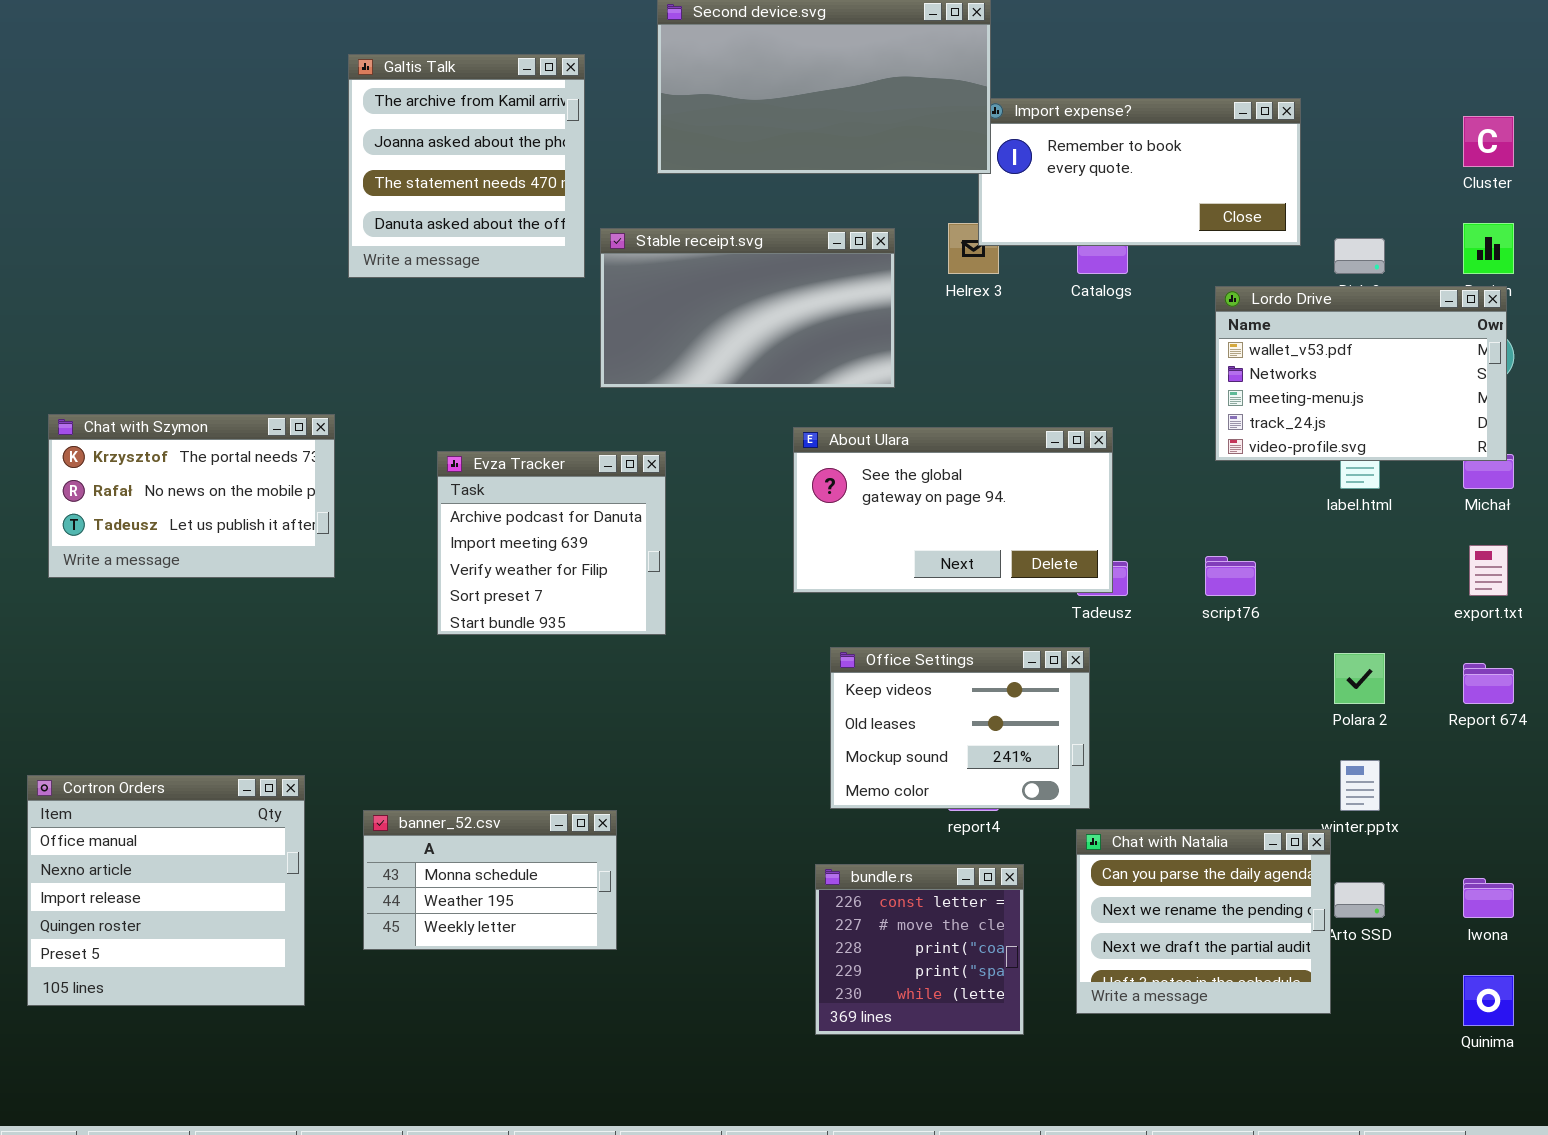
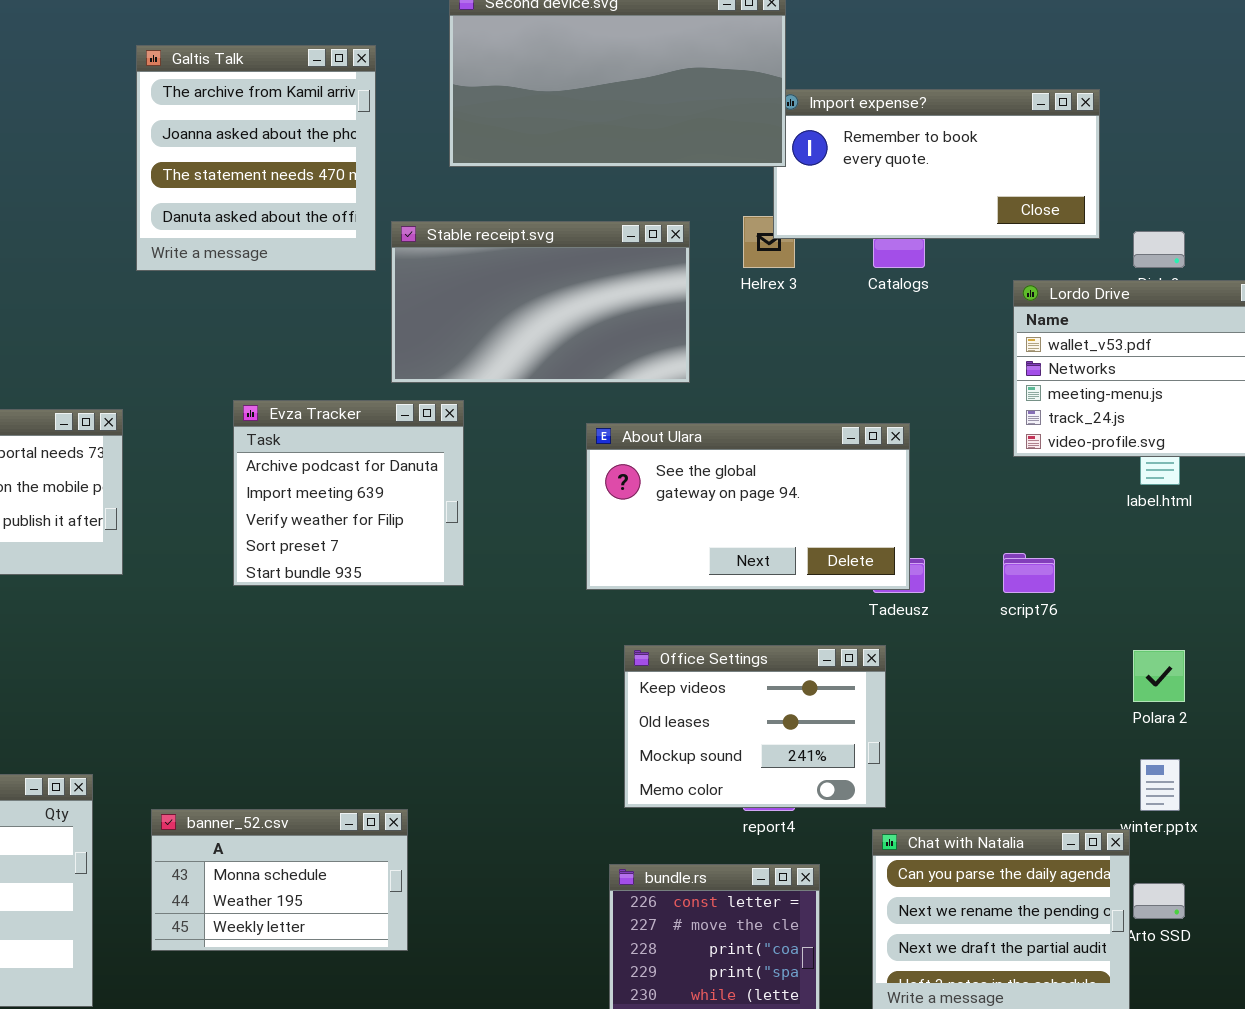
Evza Tracker: [437,451,666,635] -> [233,400,464,586], moved

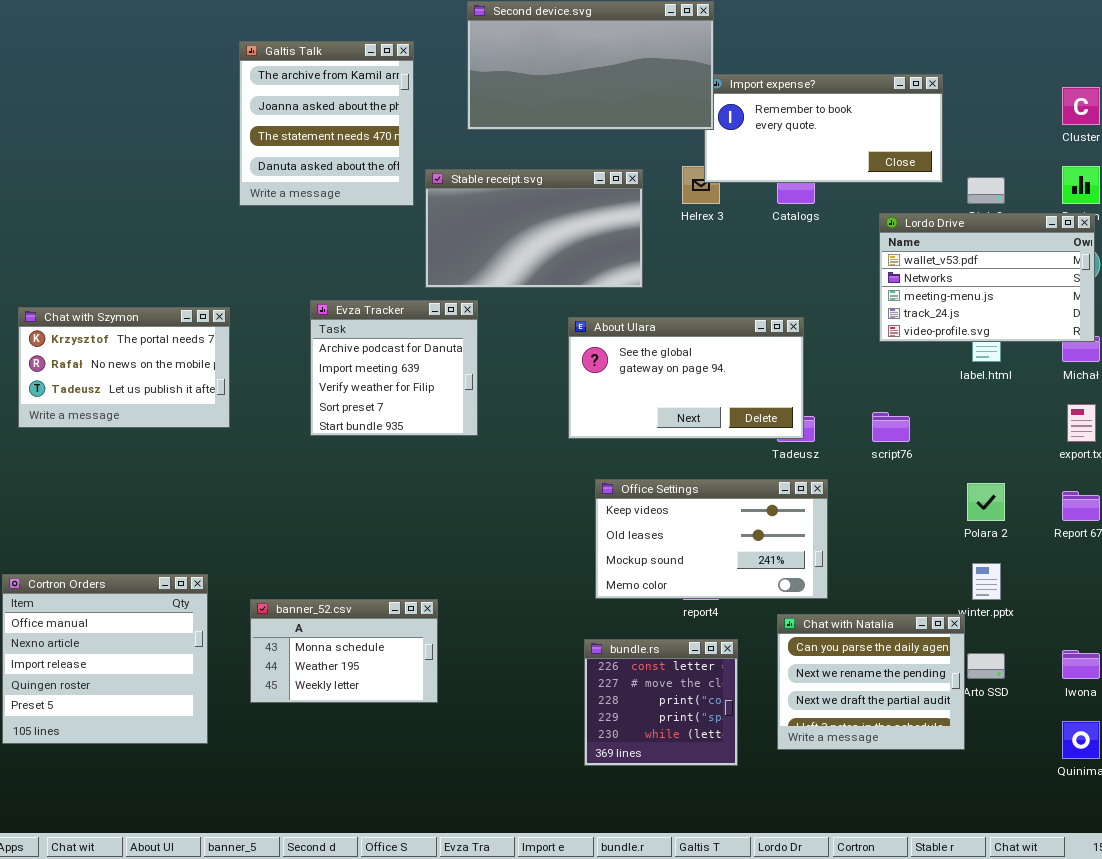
Office Settings: [624,645,886,808] -> [595,479,828,599], resized

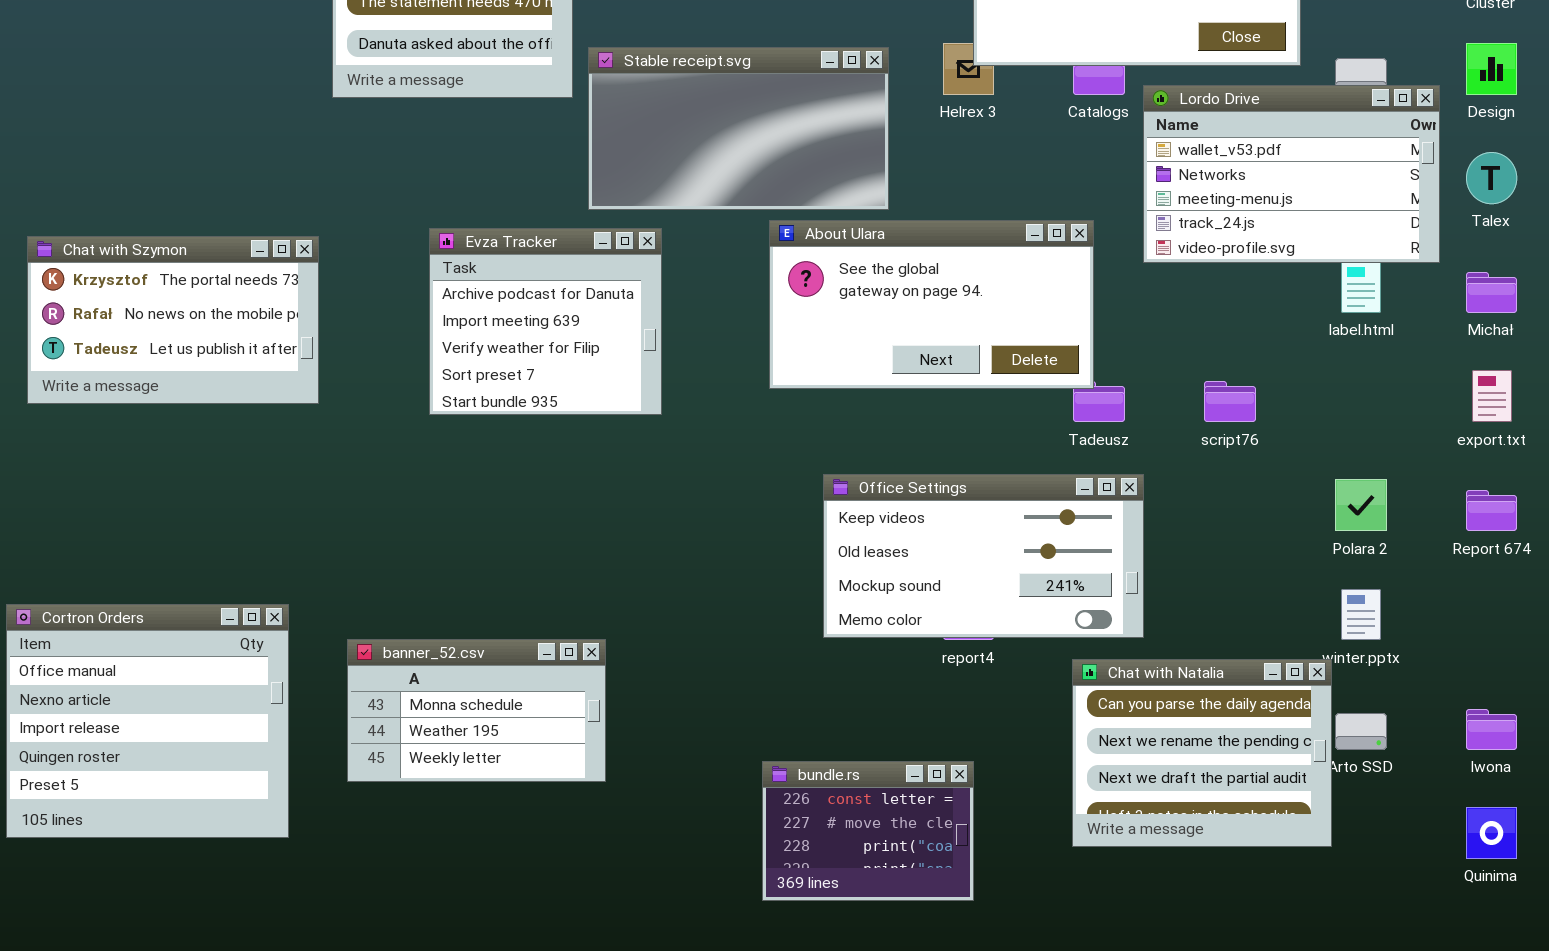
Lordo Drive: [879,213,1095,342] -> [1143,85,1440,263], moved
About Ulara: [568,317,804,439] -> [769,220,1094,389], moved
bundle.rs: [584,639,738,766] -> [762,761,974,901], moved, resized

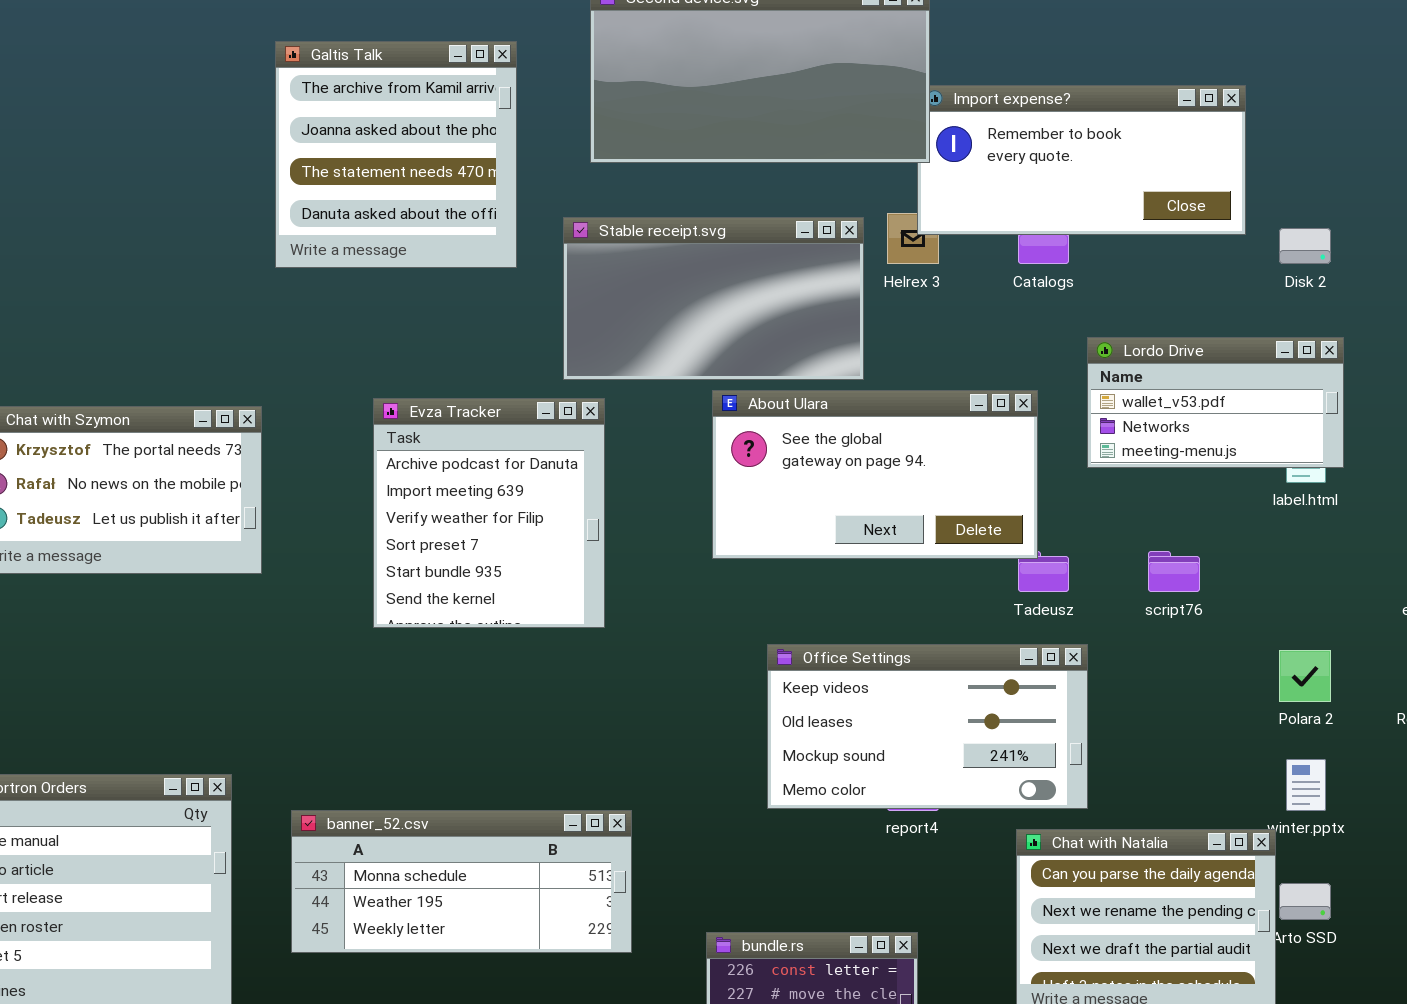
Stable receipt.svg: [588,47,889,210] -> [563,217,864,380], moved
Lordo Drive: [1143,85,1440,263] -> [1087,337,1344,468], moved, resized
Evza Tracker: [429,228,662,415] -> [373,398,605,628], resized
banner_52.csv: [347,639,606,782] -> [291,810,632,953], resized

